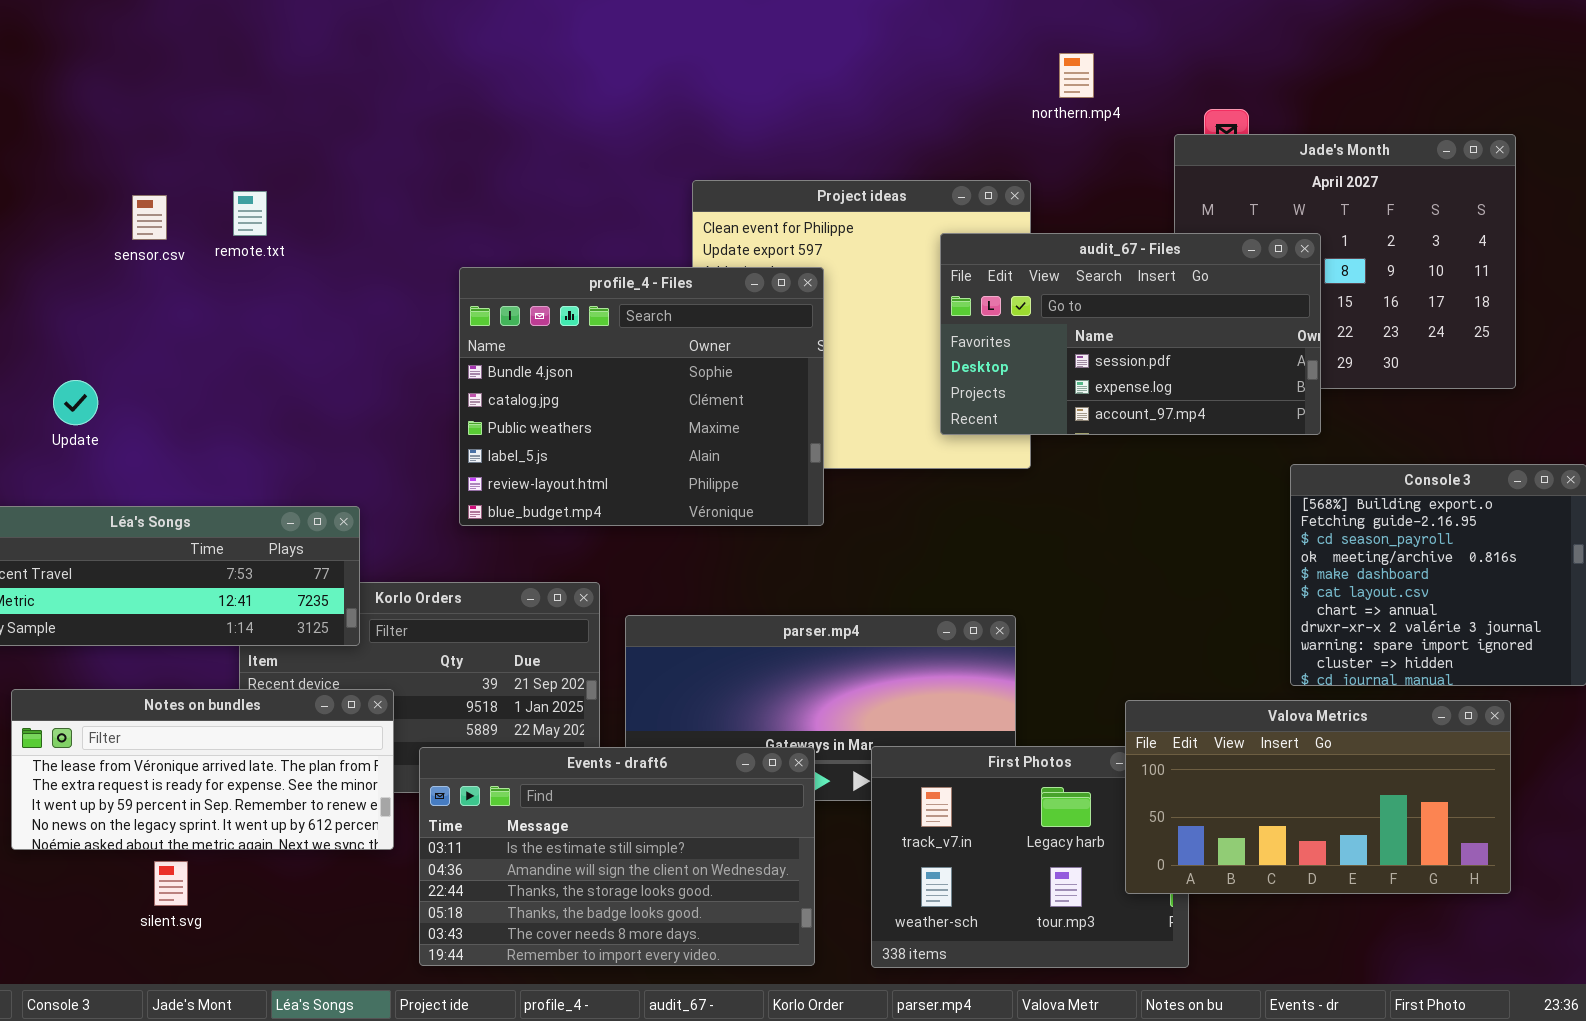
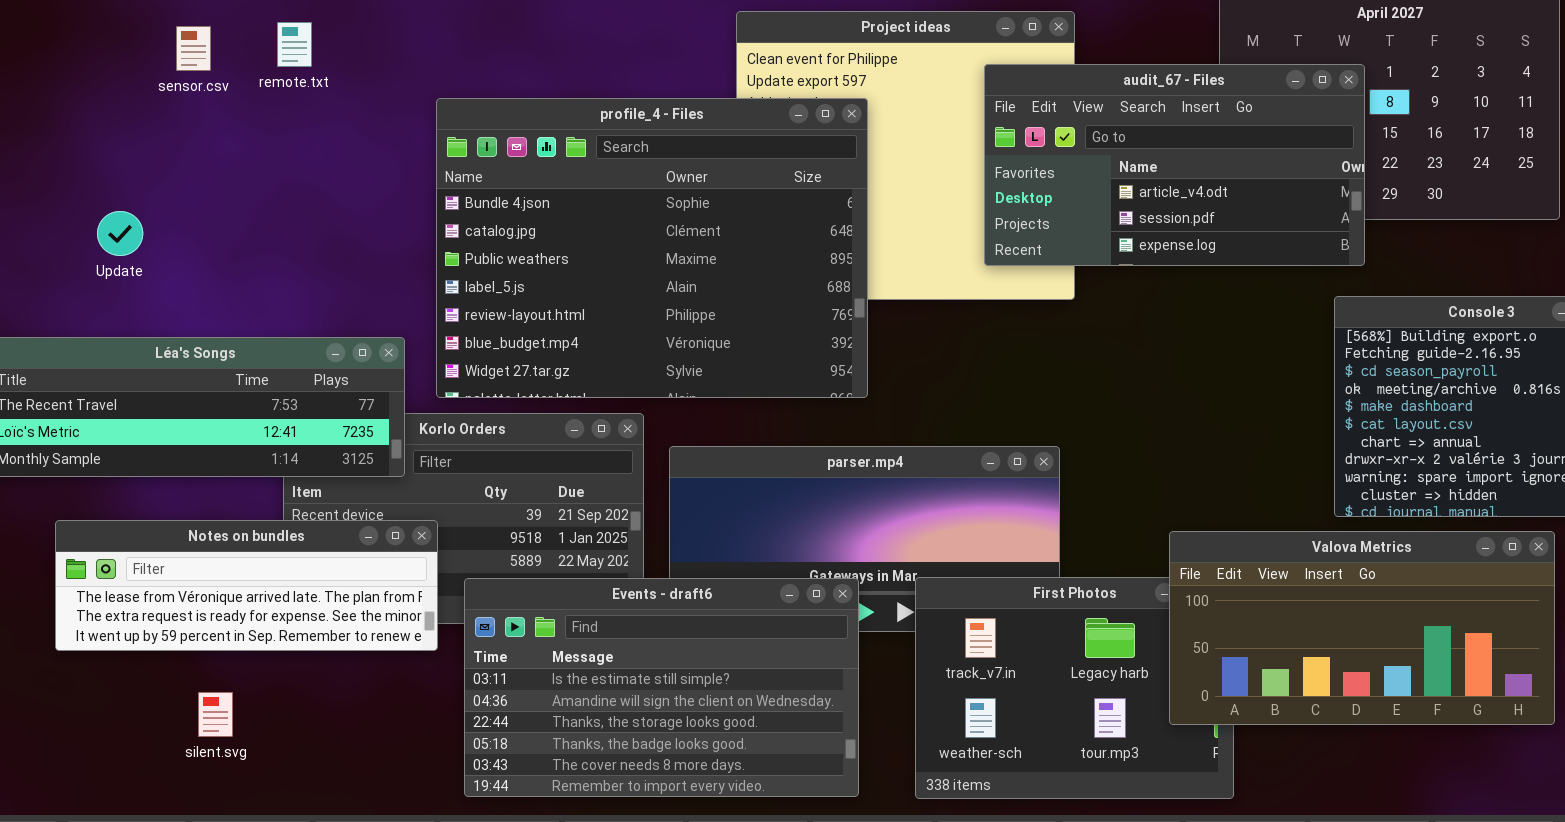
audit_67 - Files: [940,233,1321,435] -> [984,64,1365,266], scrolled up 1 row
profile_4 - Files: [459,267,824,526] -> [436,98,868,398], resized
Notes on bundles: [11,689,394,850] -> [55,520,438,651], resized

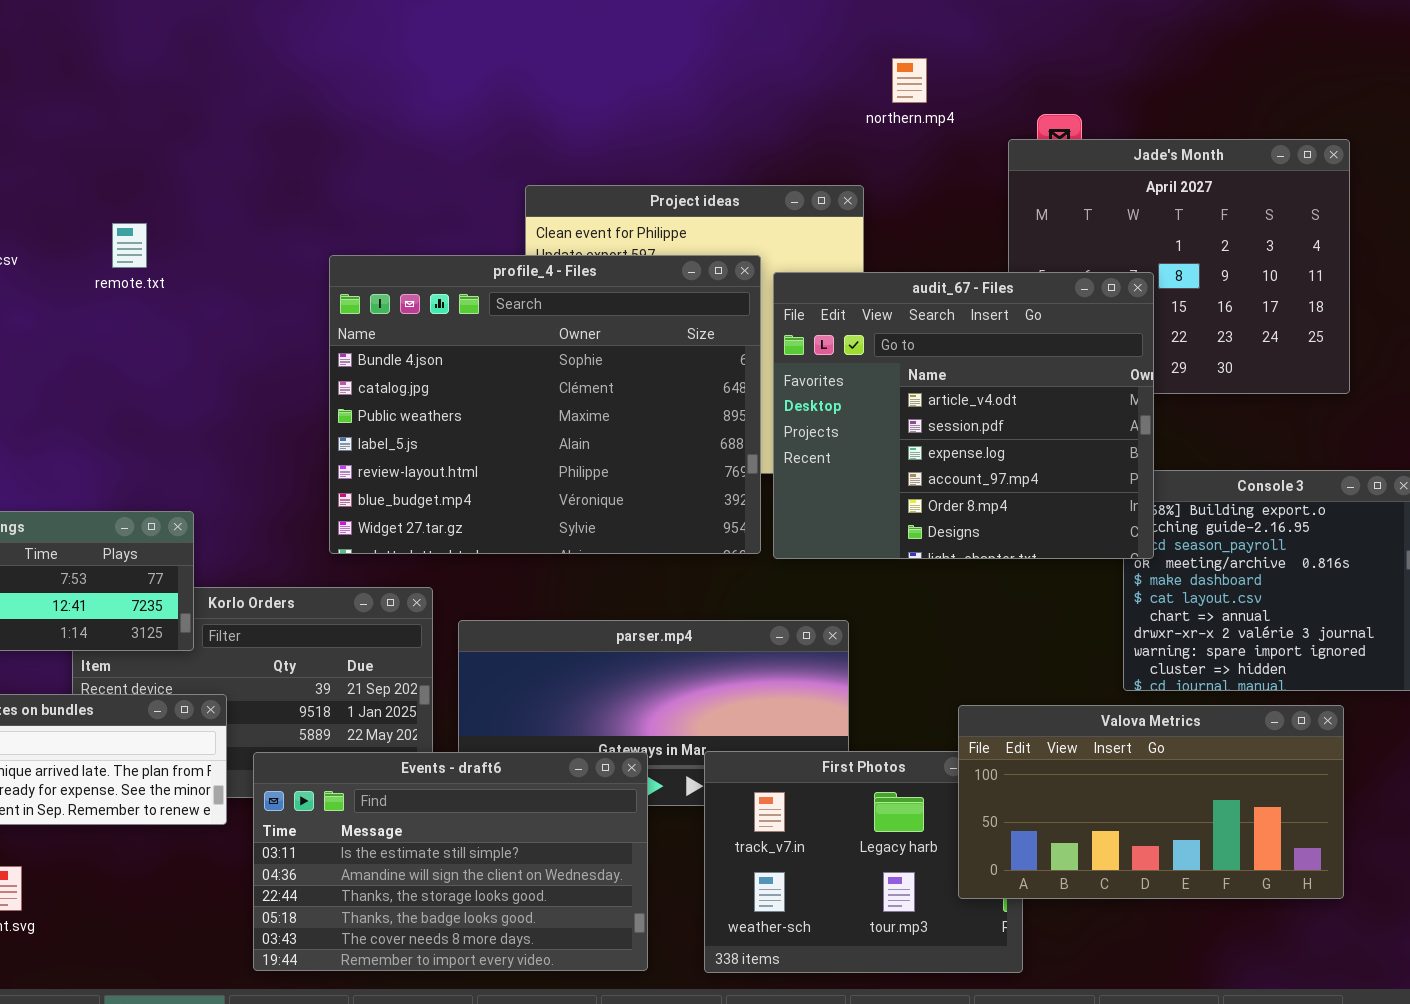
remote.txt: [277,22,312,67] -> [112,223,147,268], moved
audit_67 - Files: [984,64,1365,266] -> [773,272,1154,559], moved, resized
profile_4 - Files: [436,98,868,398] -> [329,255,761,554], moved

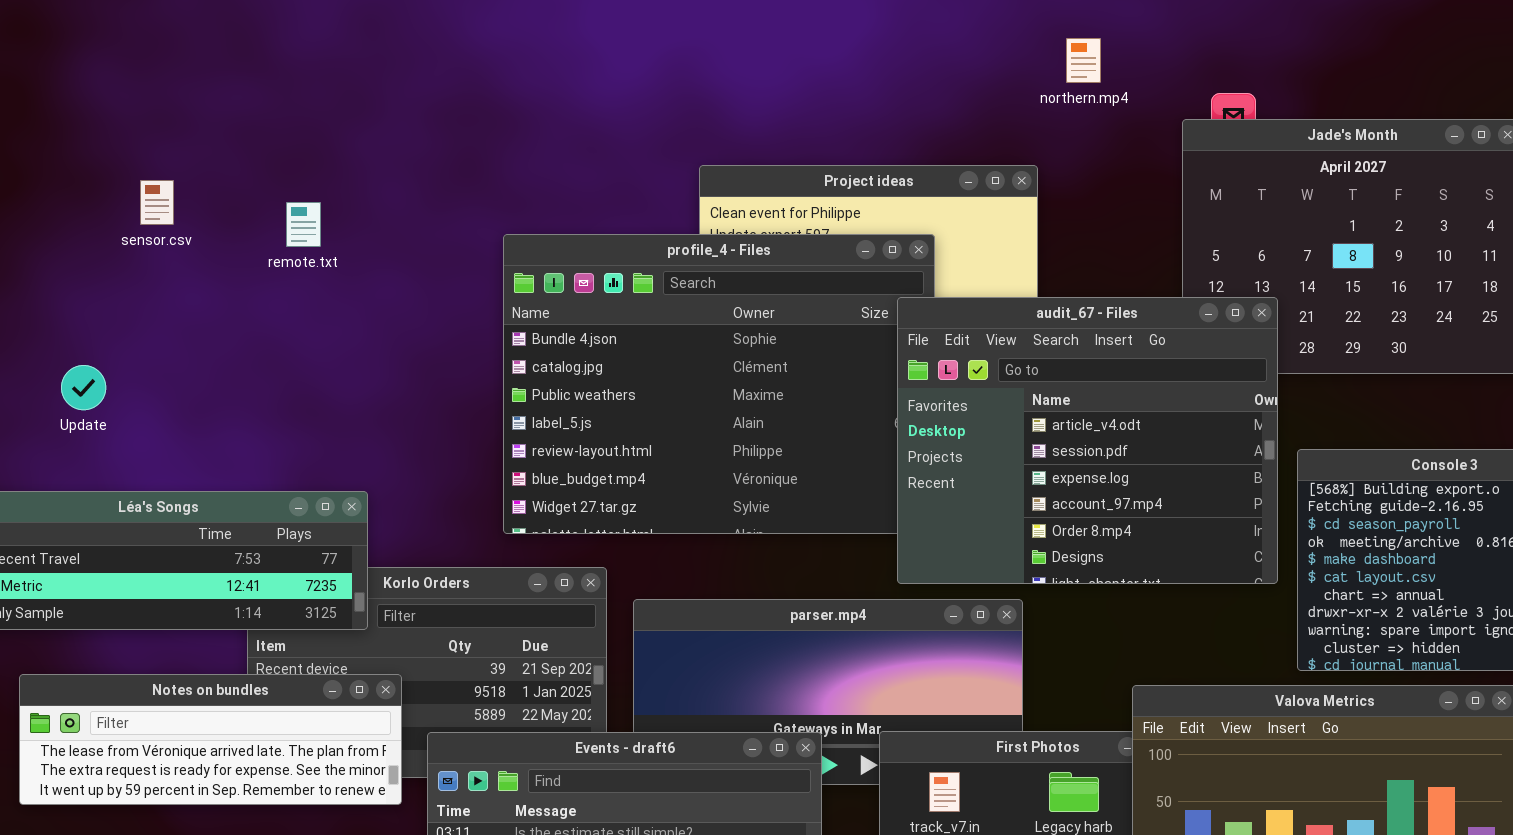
audit_67 - Files: [773,272,1154,559] -> [897,297,1278,584], moved

